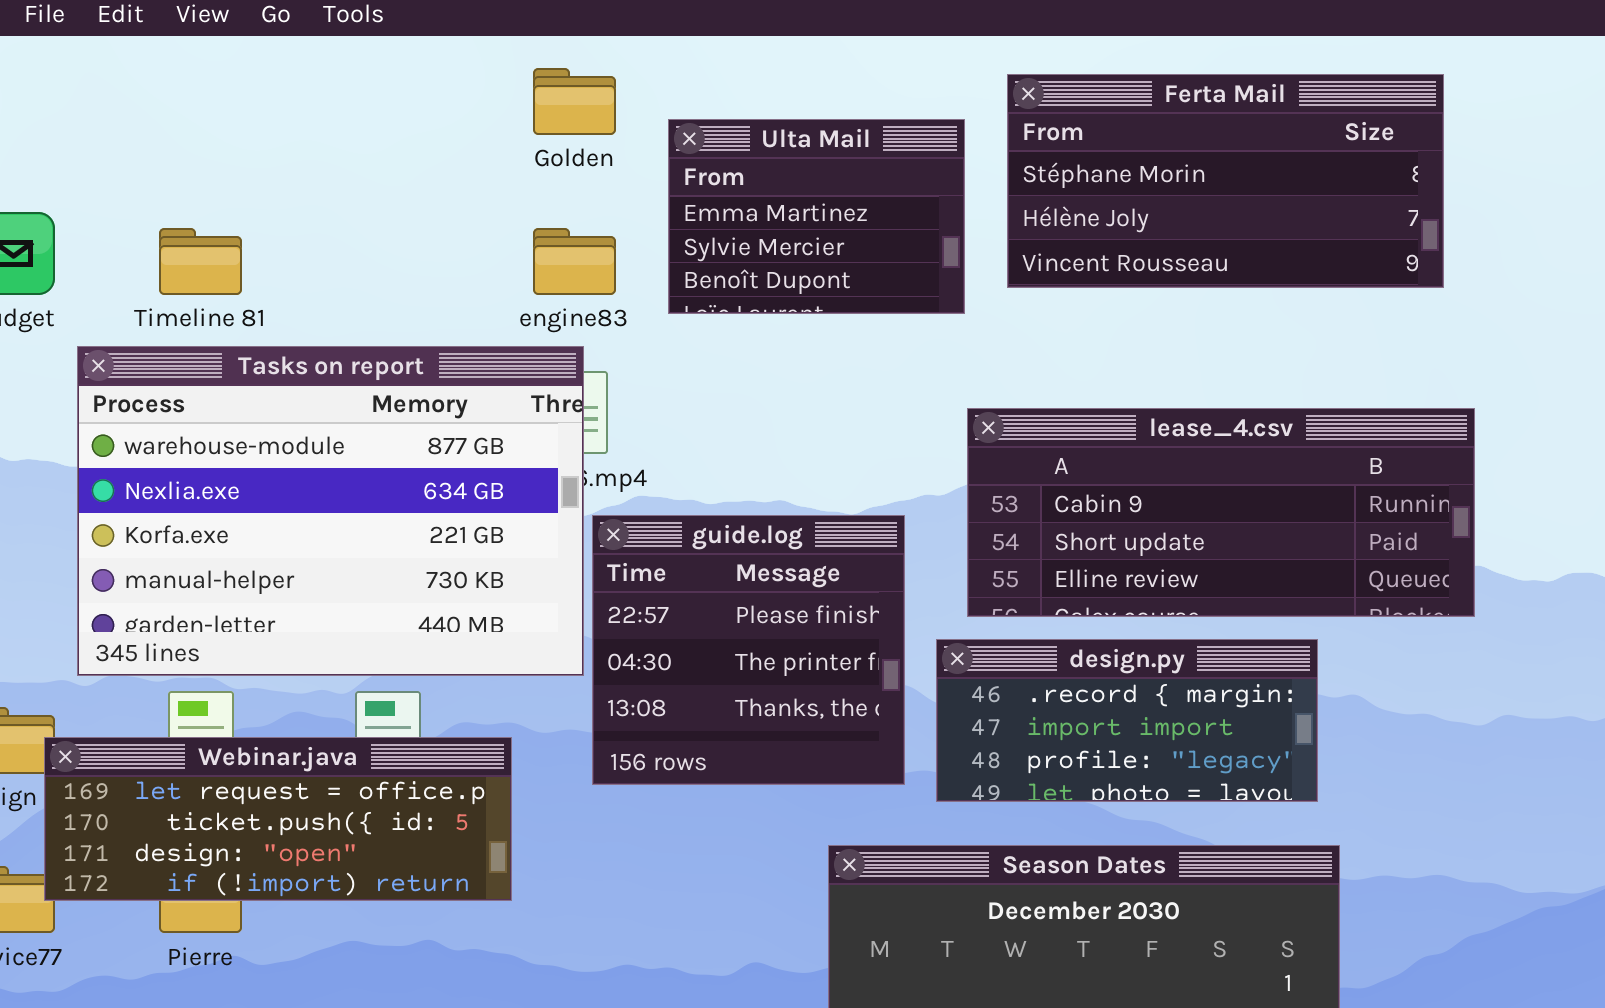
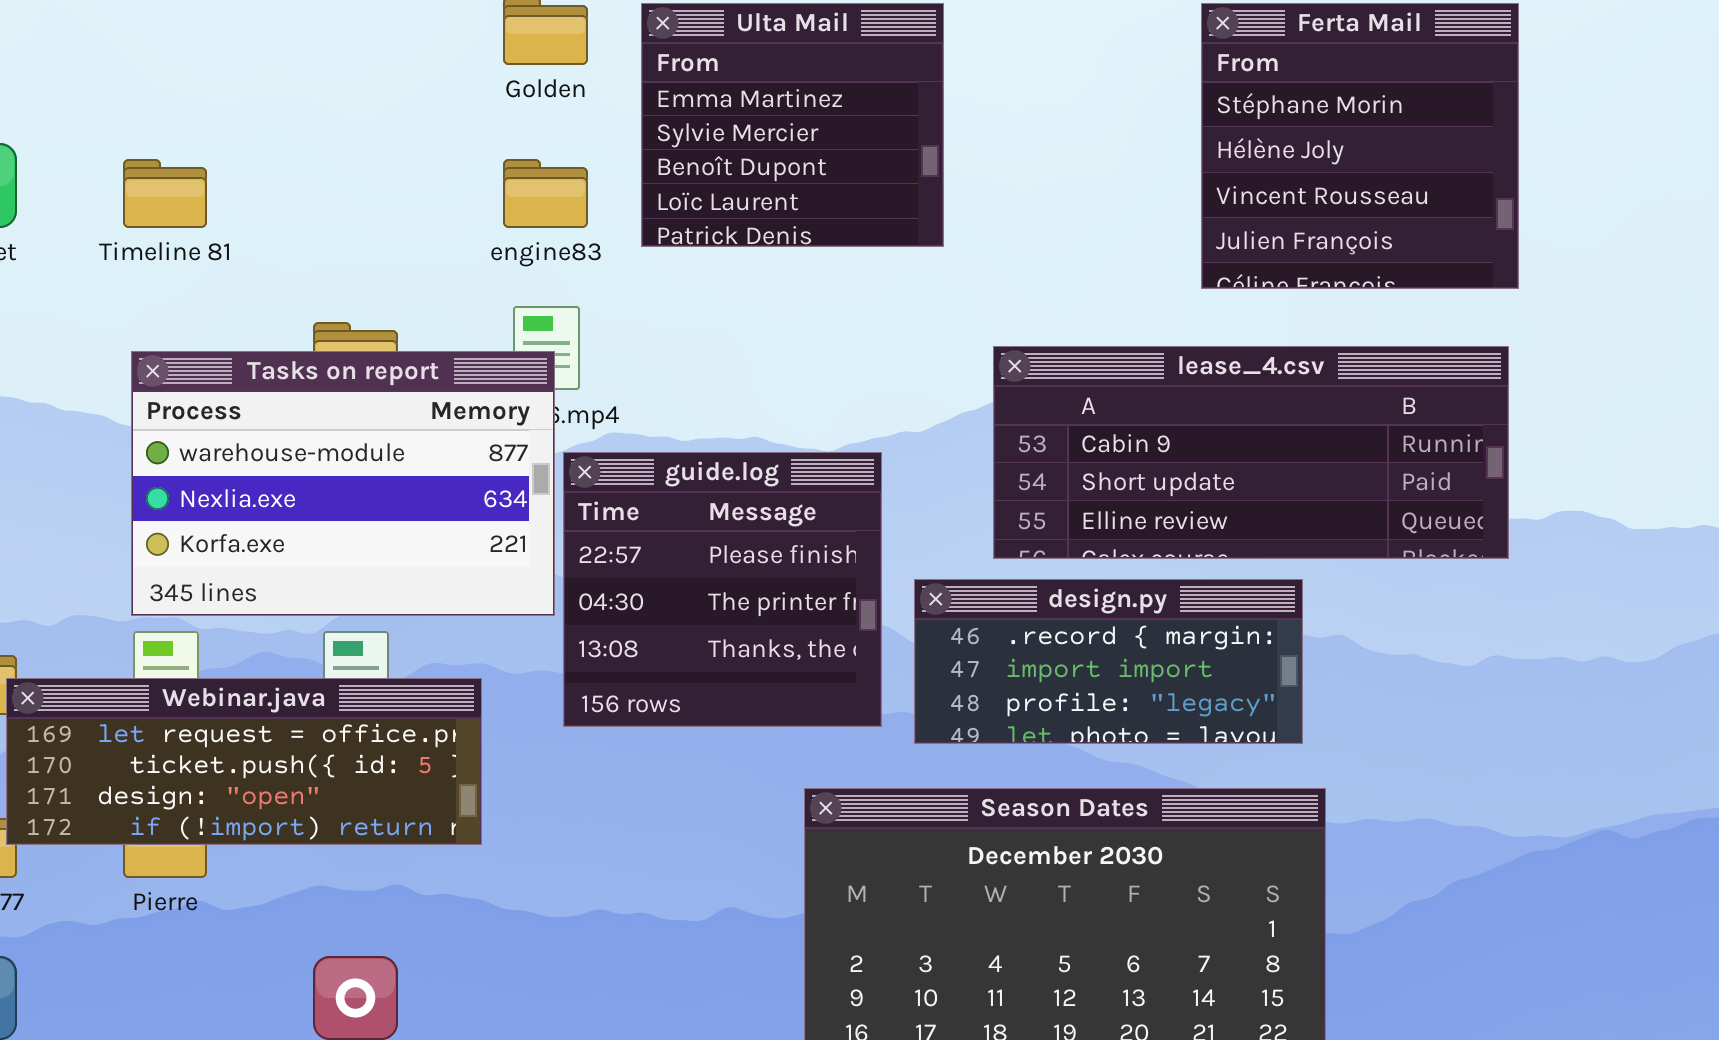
Ferta Mail: [1007,74,1444,288] -> [1201,3,1519,289], moved, resized
Ulta Mail: [668,119,965,314] -> [641,3,944,247], resized
Tasks on report: [77,346,584,676] -> [131,351,555,616], resized
lease_4.csv: [967,408,1475,617] -> [993,346,1509,559], moved

